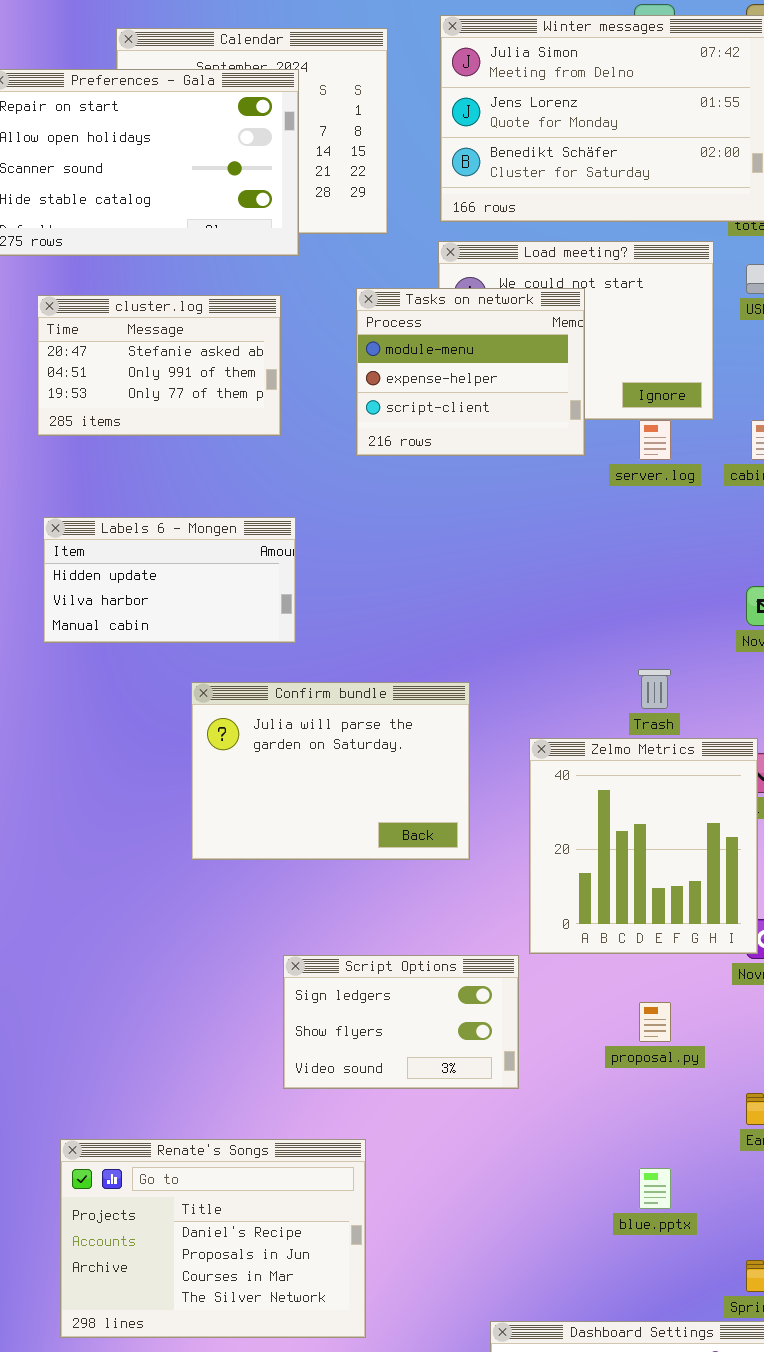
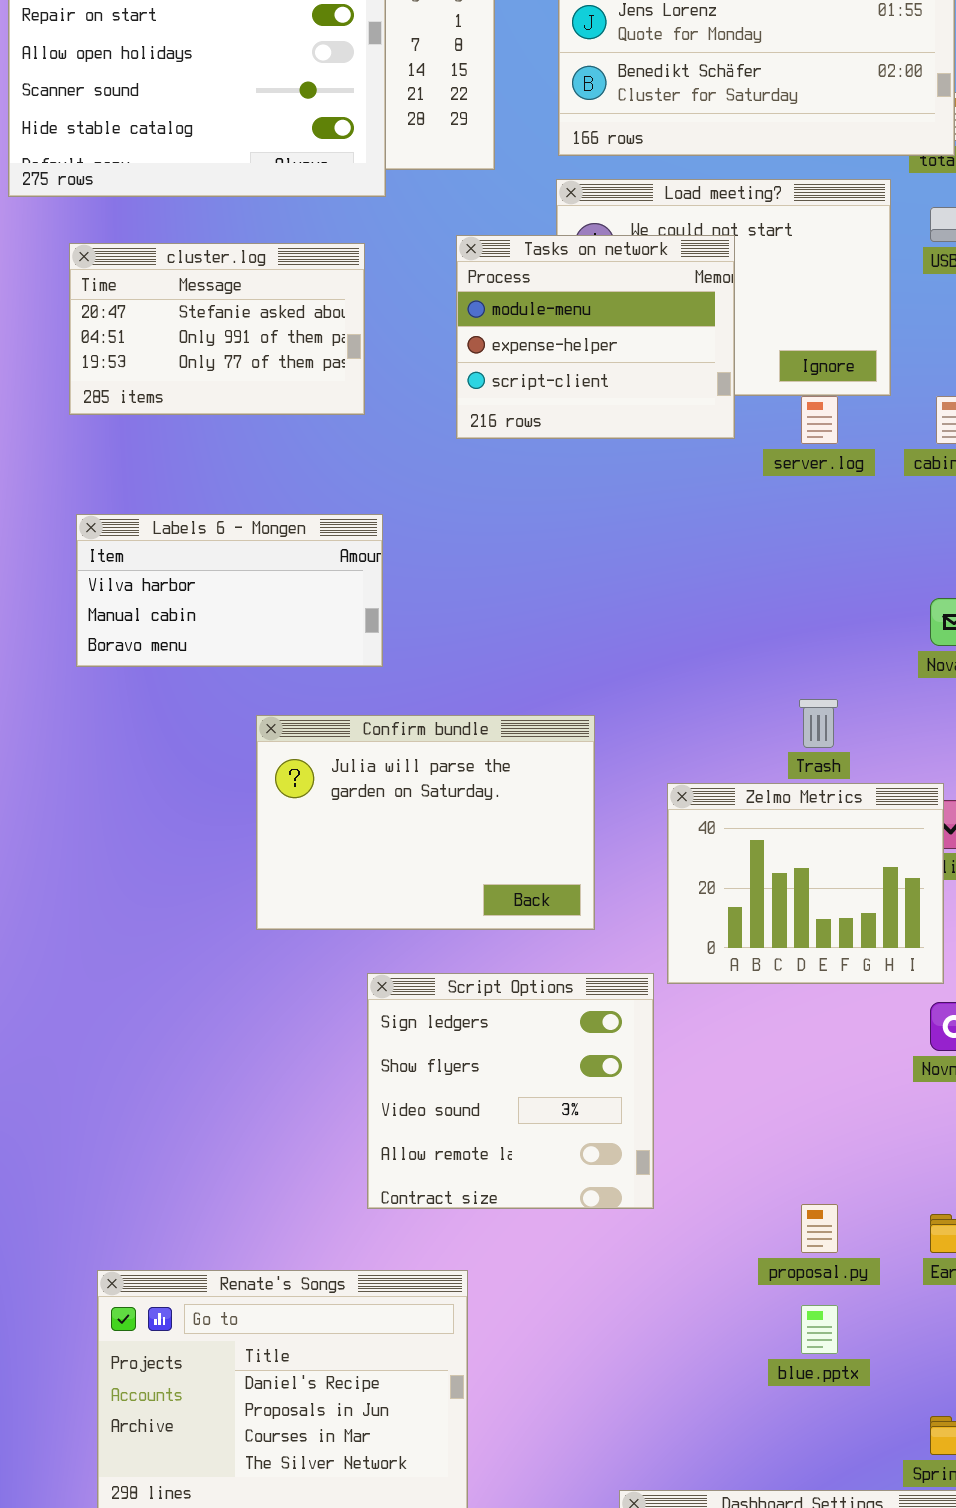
Labels 6 - Mongen: [43,517,296,643] -> [76,514,383,667], scrolled down 1 row
Zelmo Metrics: [529,738,758,954] -> [667,783,944,984], resized
Script Options: [283,955,519,1089] -> [367,973,654,1209], resized
proposal.py: [639,1002,671,1042] -> [801,1204,838,1253], moved

